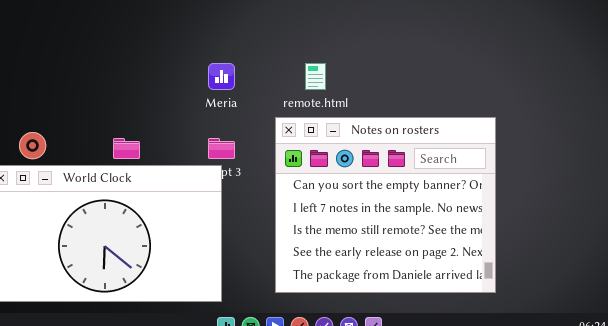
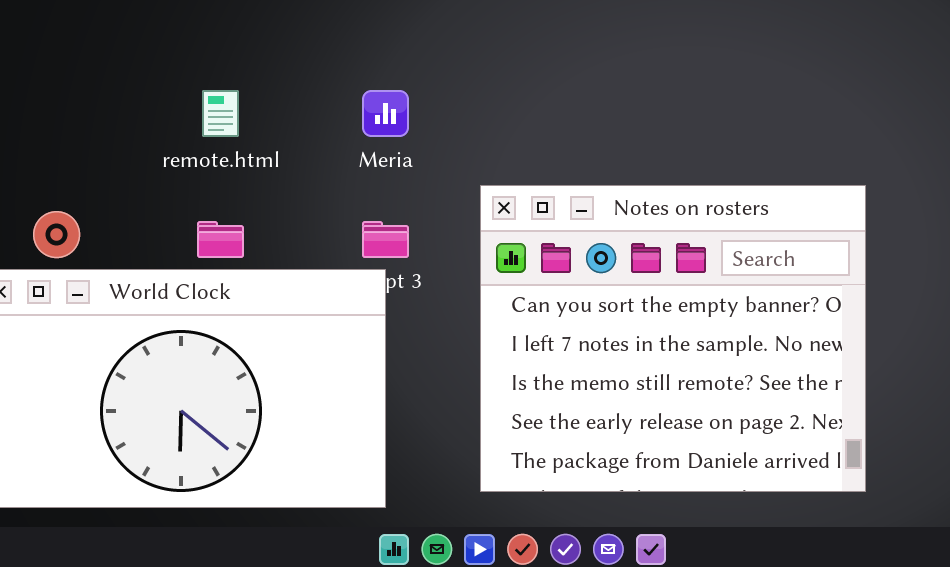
remote.html: [305,63,326,90] -> [202,90,239,137], moved

